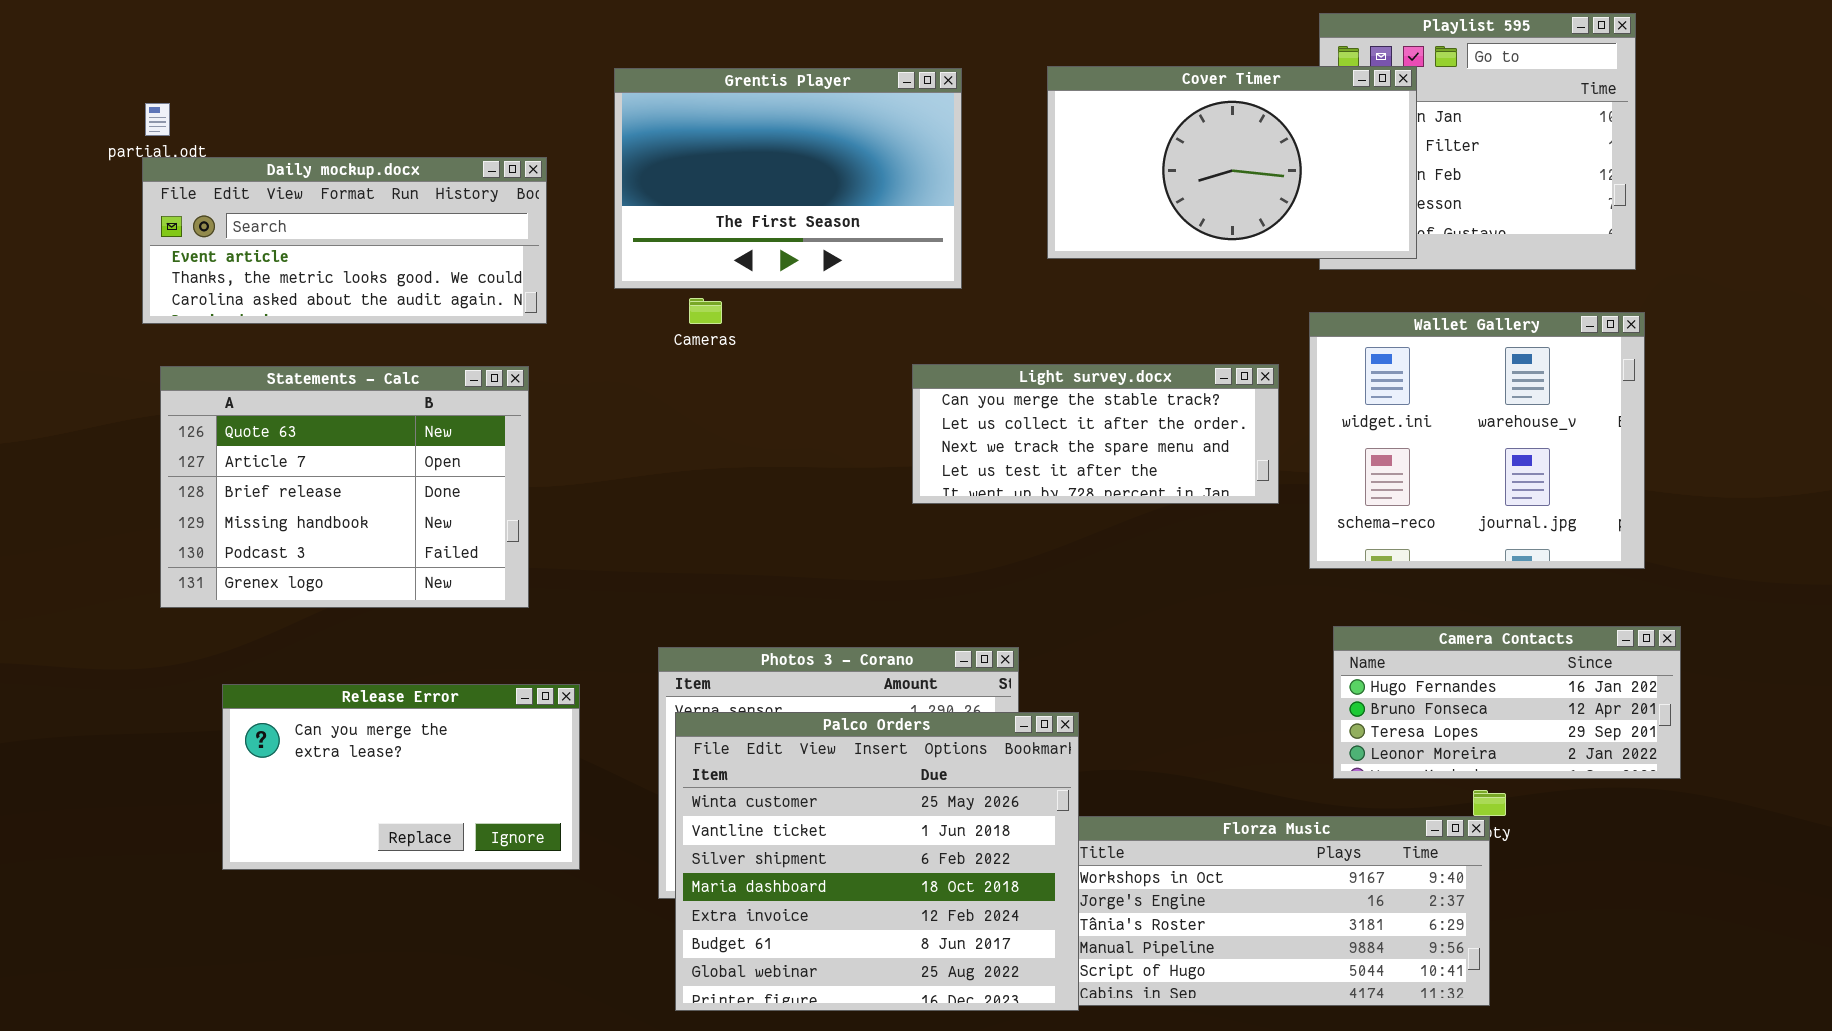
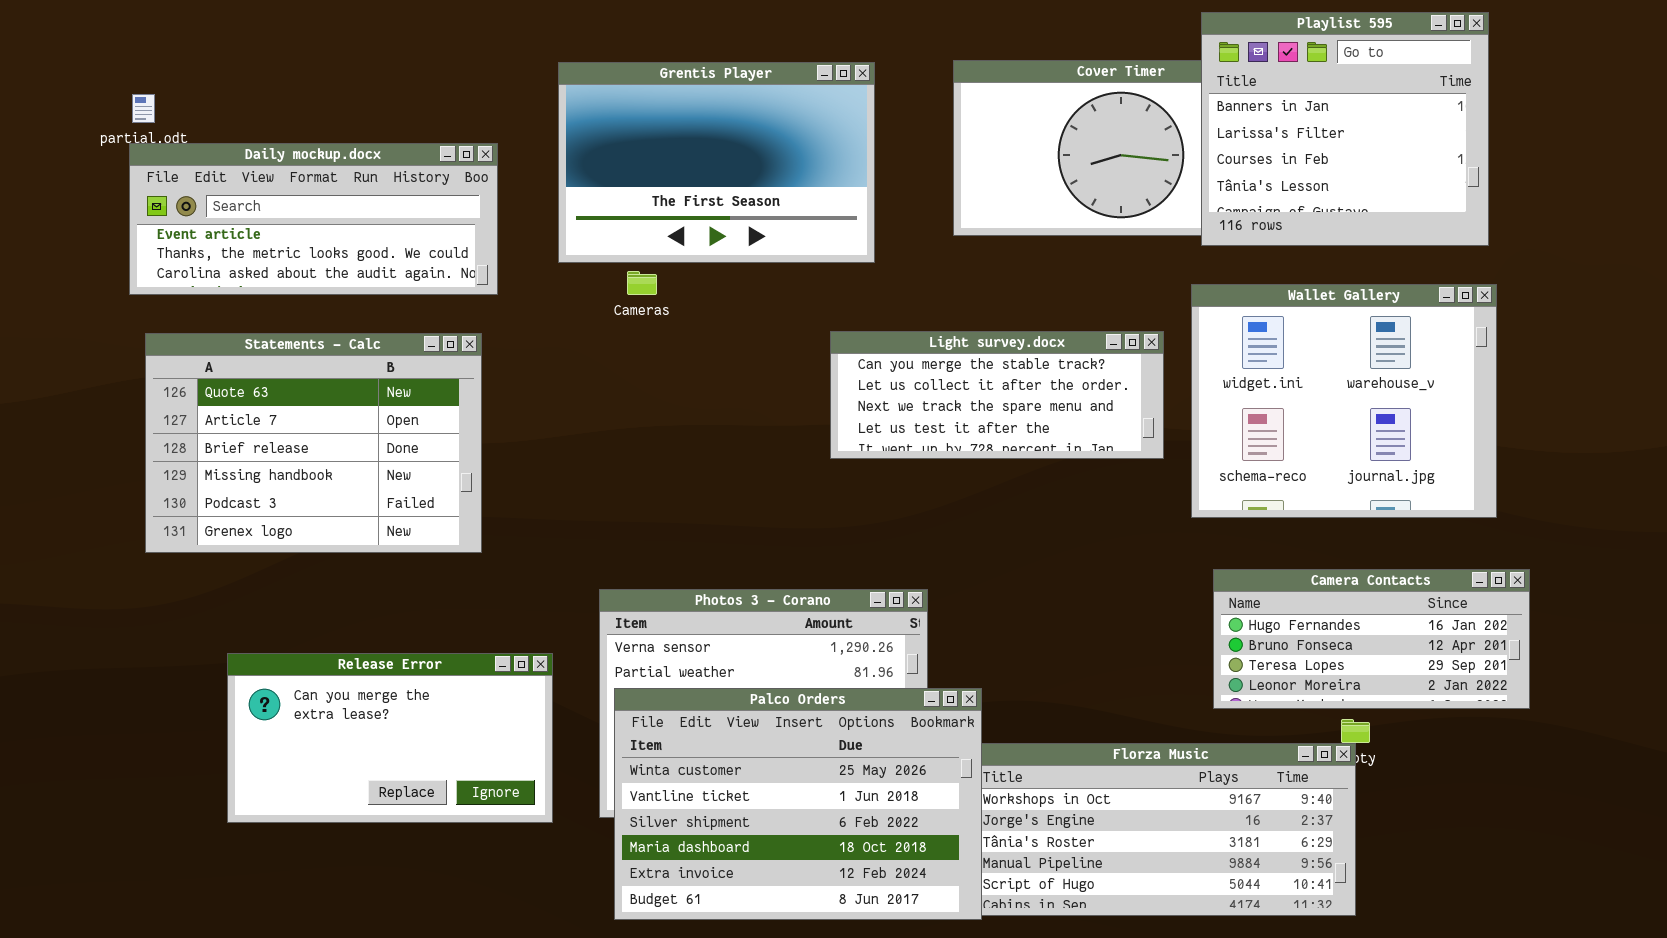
Playlist 595: [1319,13,1636,270] -> [1201,12,1489,246], raised
Release Error: [222,684,580,870] -> [227,653,553,823], moved
Palco Orders: [675,712,1079,1011] -> [614,688,982,920], resized

